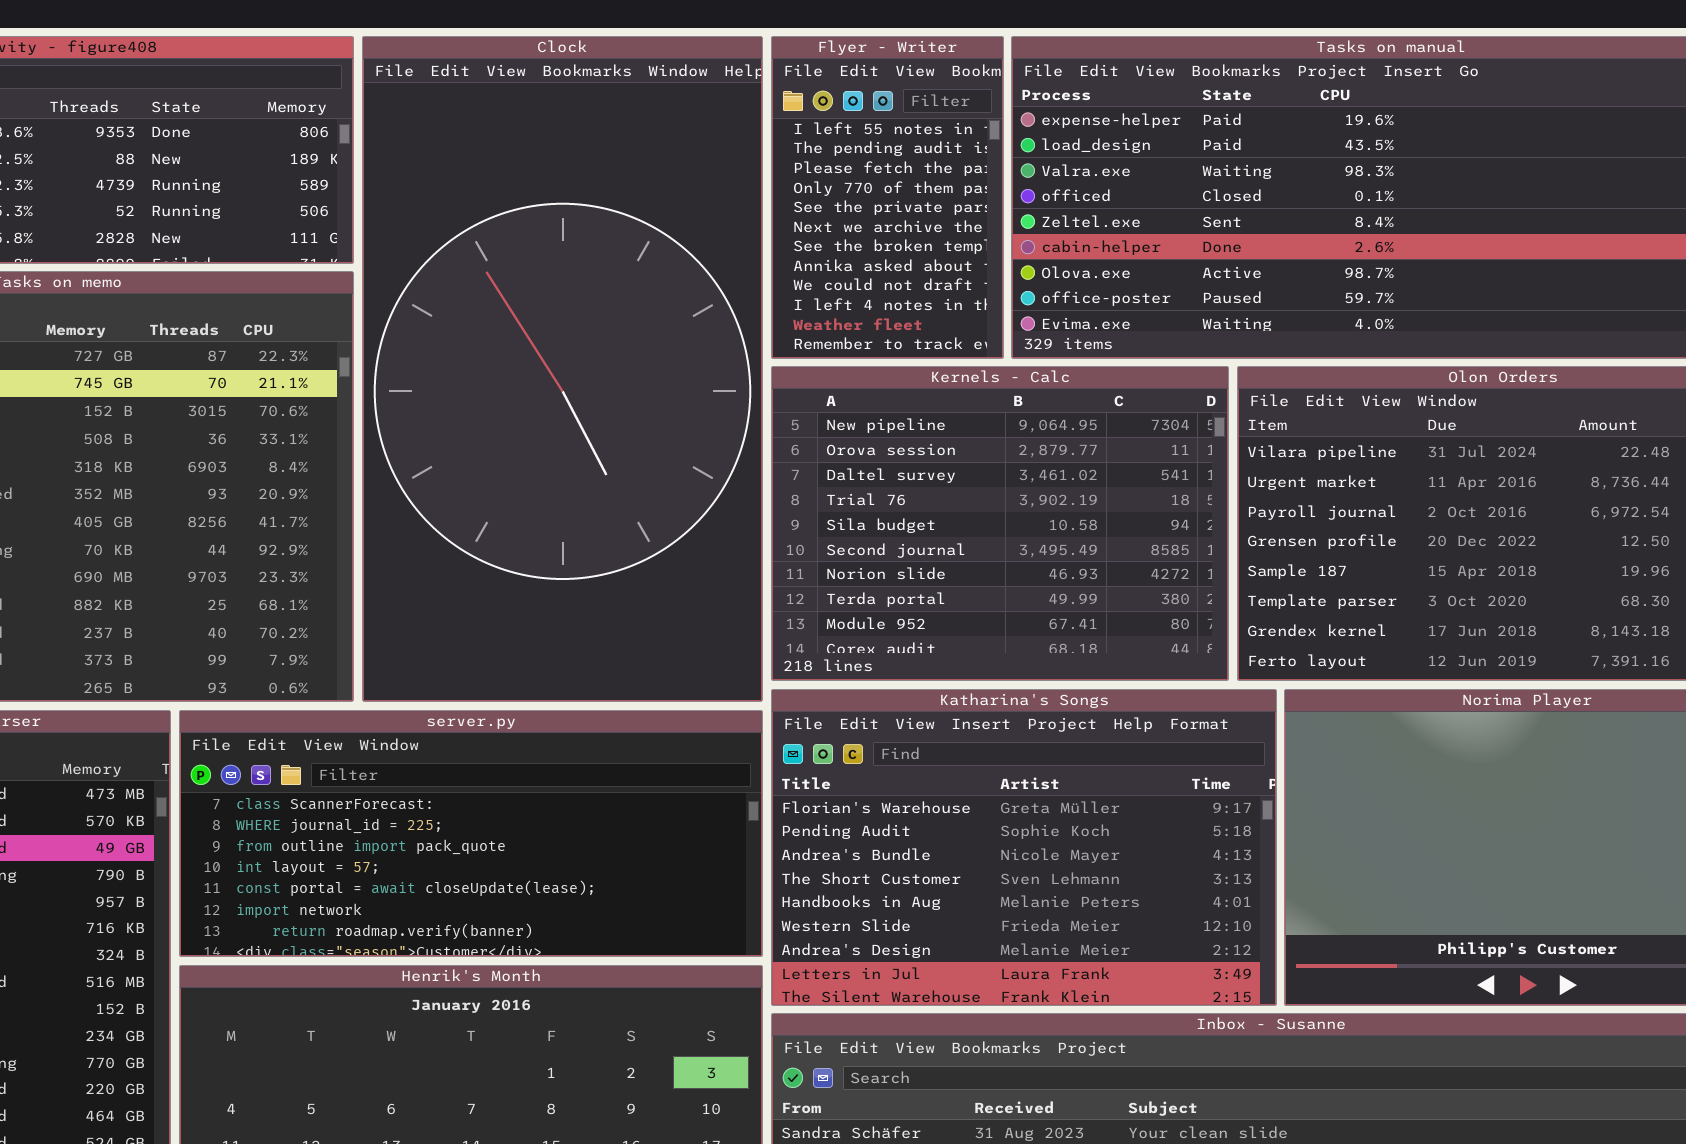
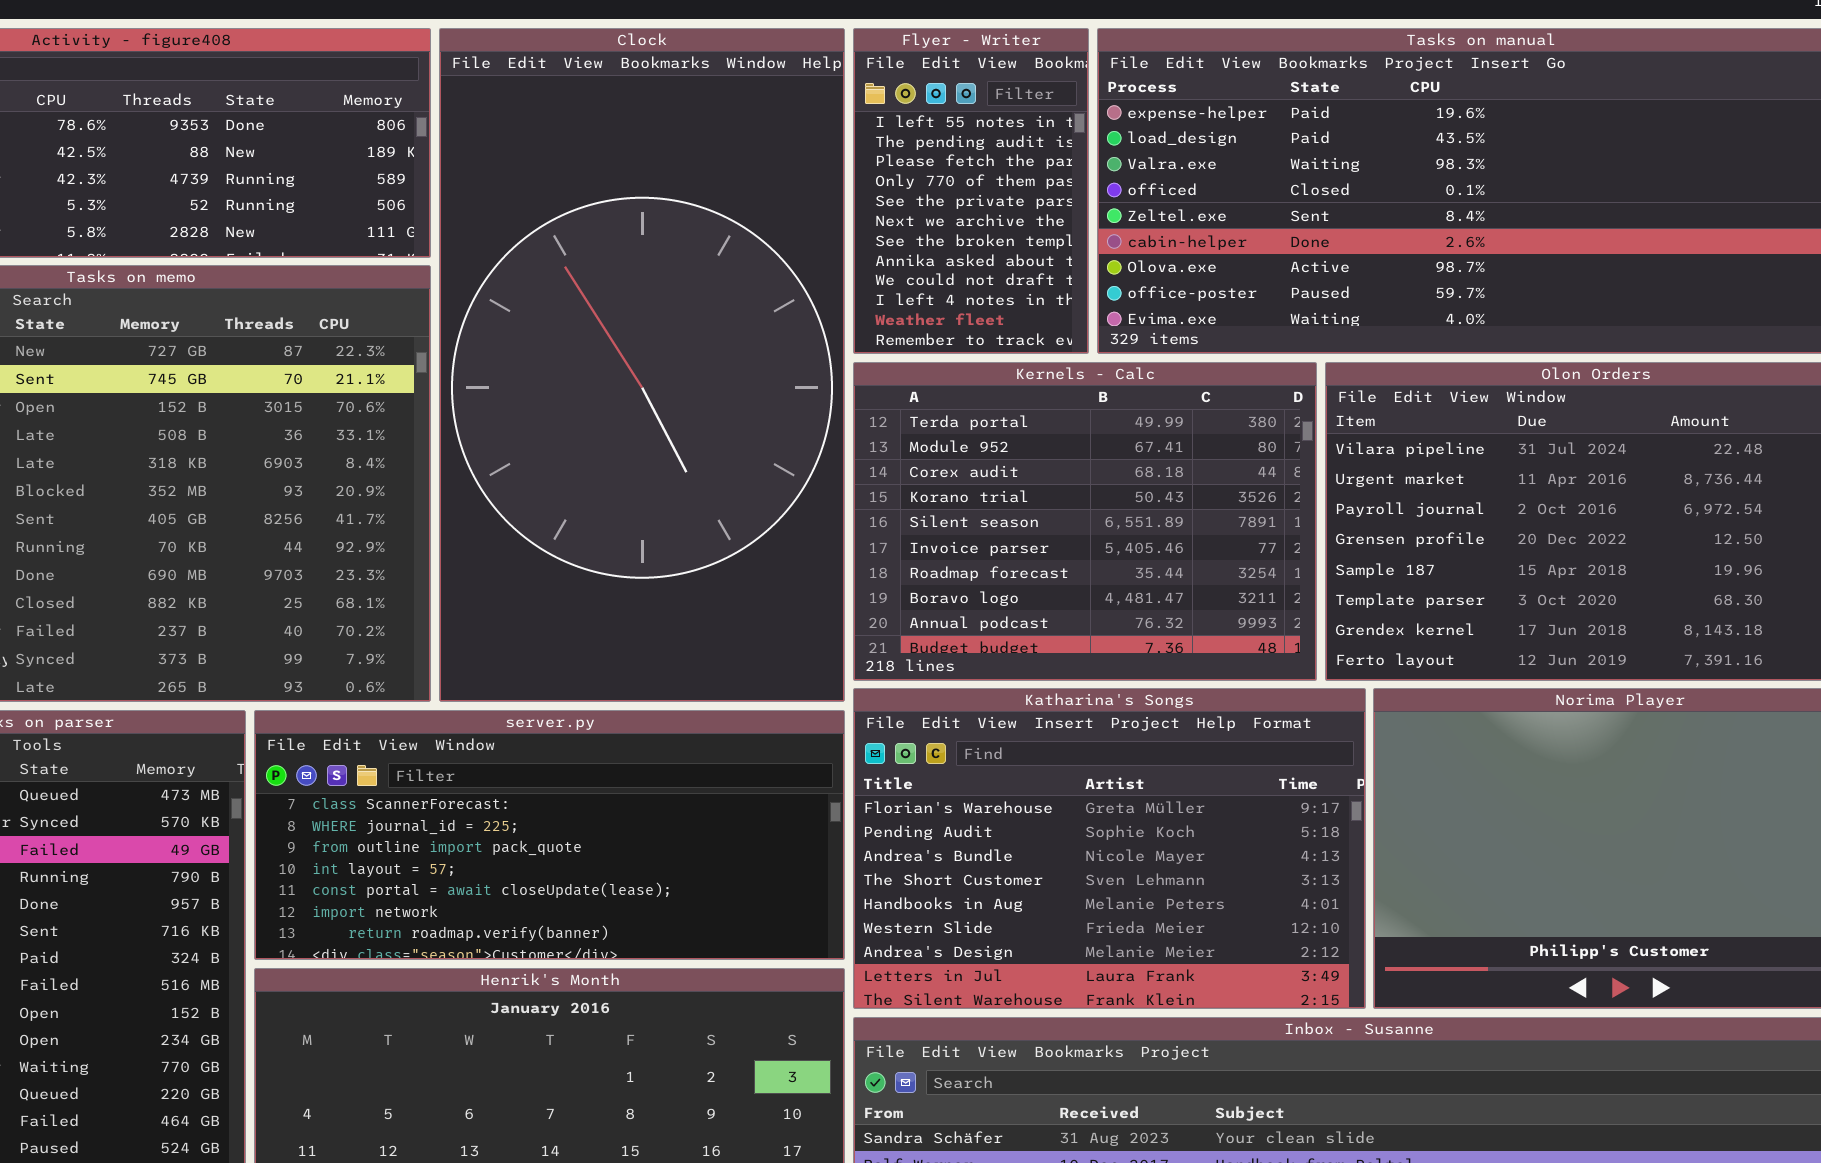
Kernels - Calc: [771,366,1229,681] -> [853,362,1317,681], scrolled down 7 rows

